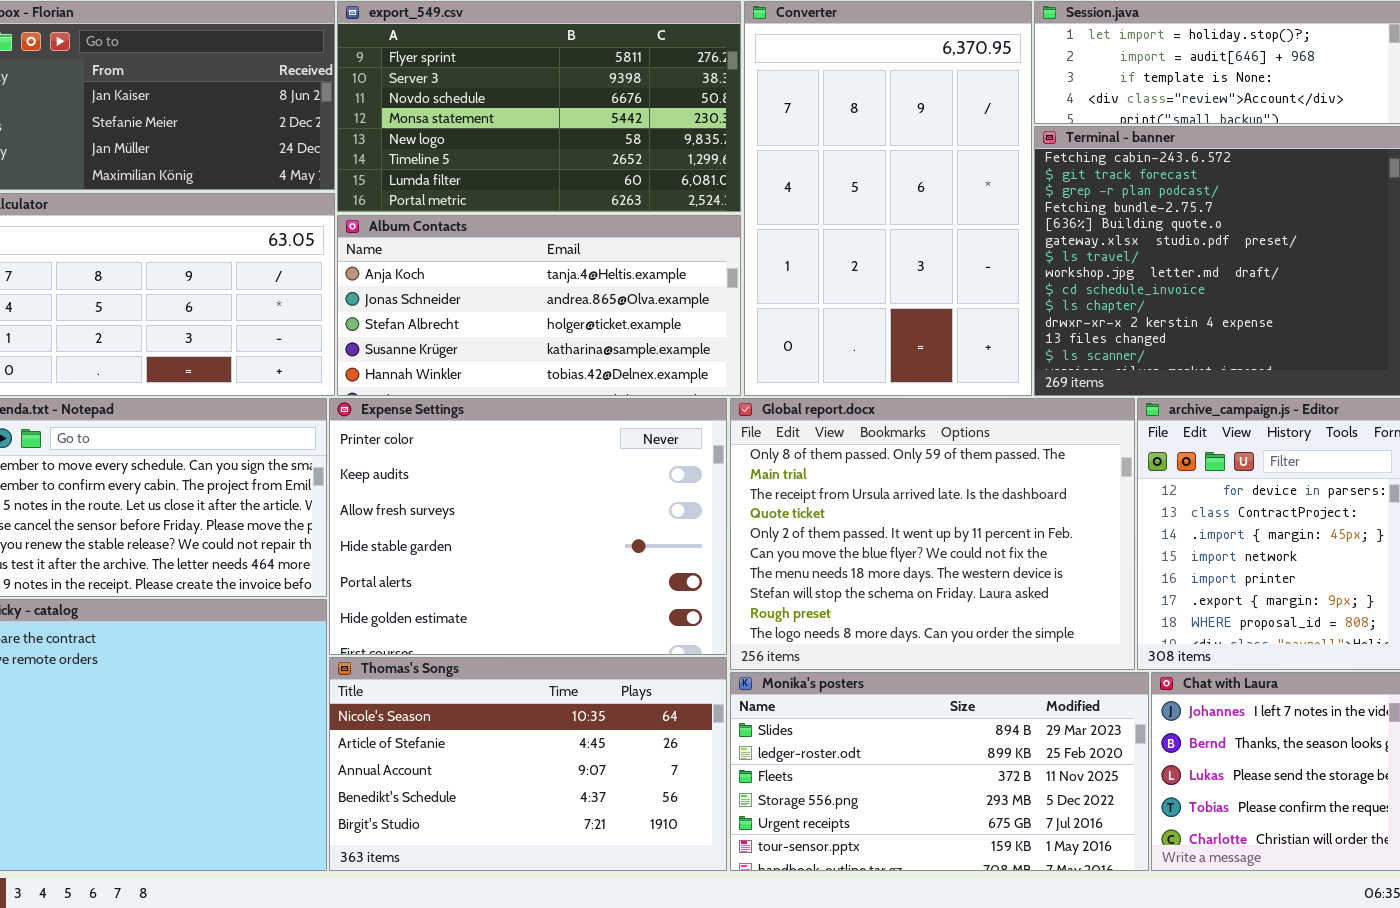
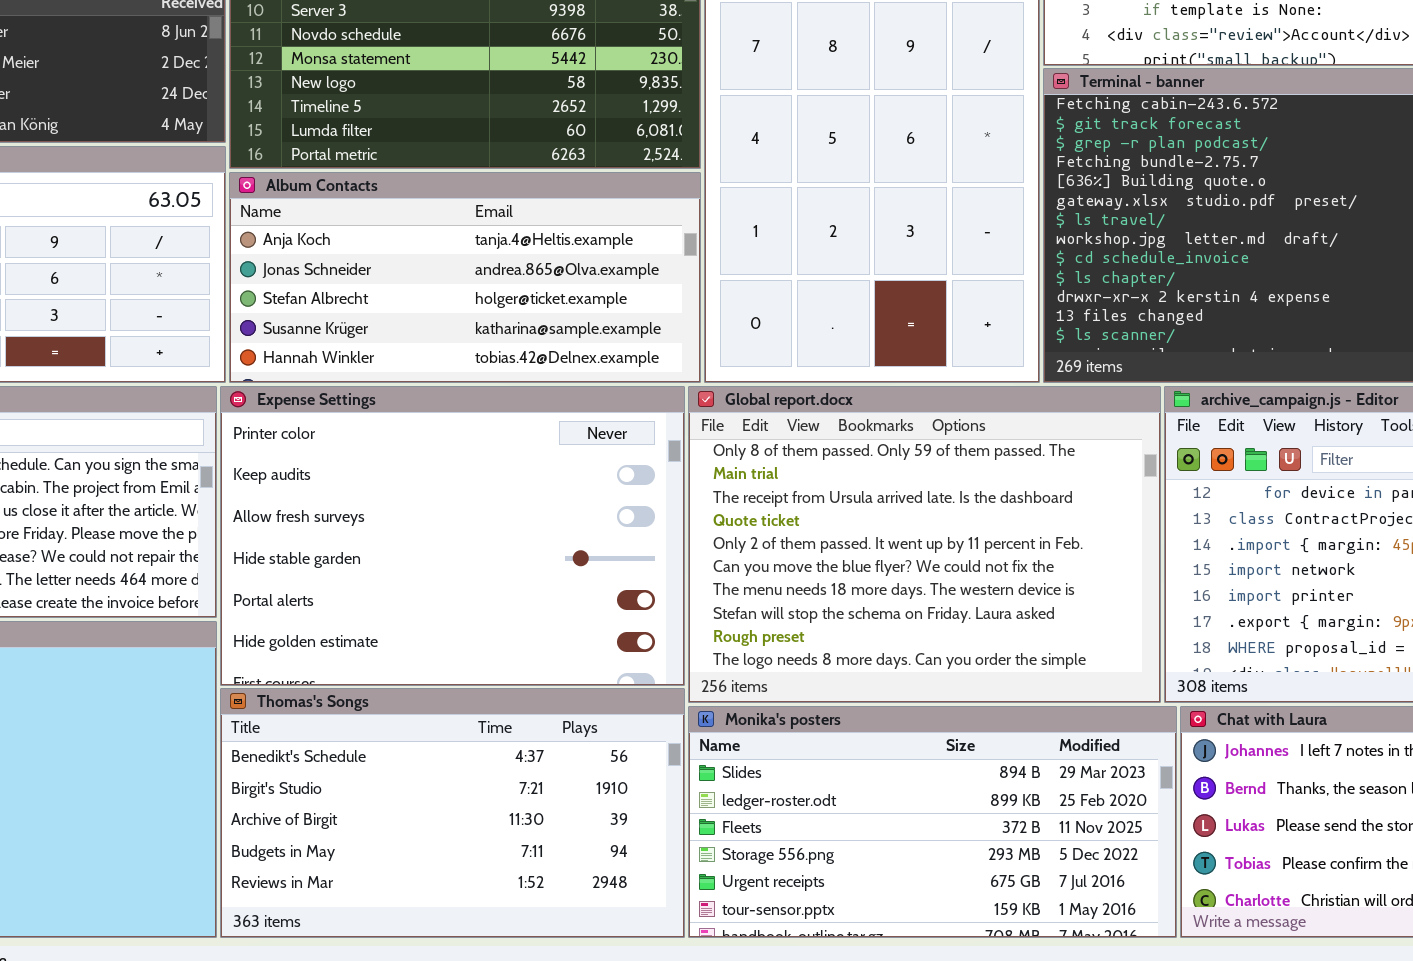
Thomas's Songs: [329,657,727,871] -> [220,688,685,938], scrolled down 3 rows

